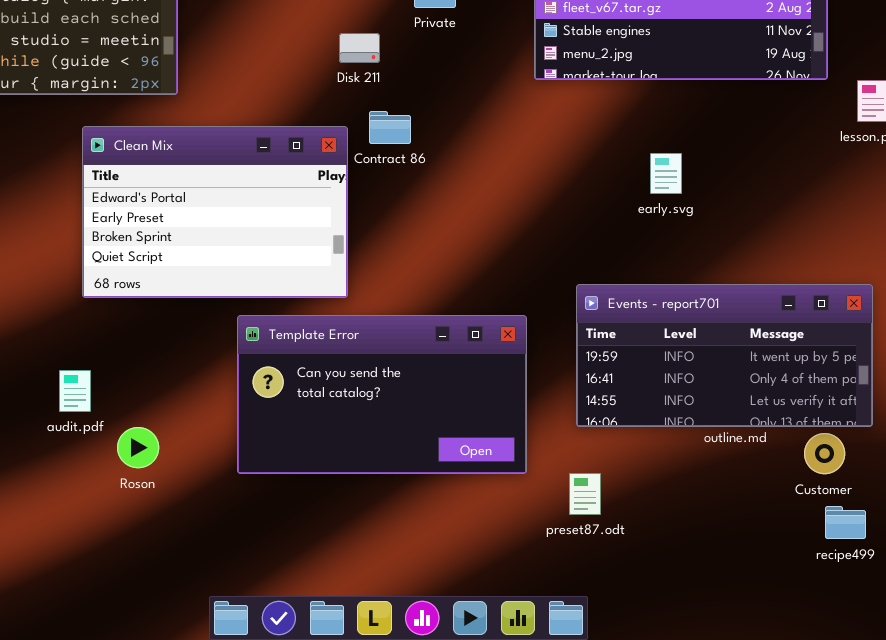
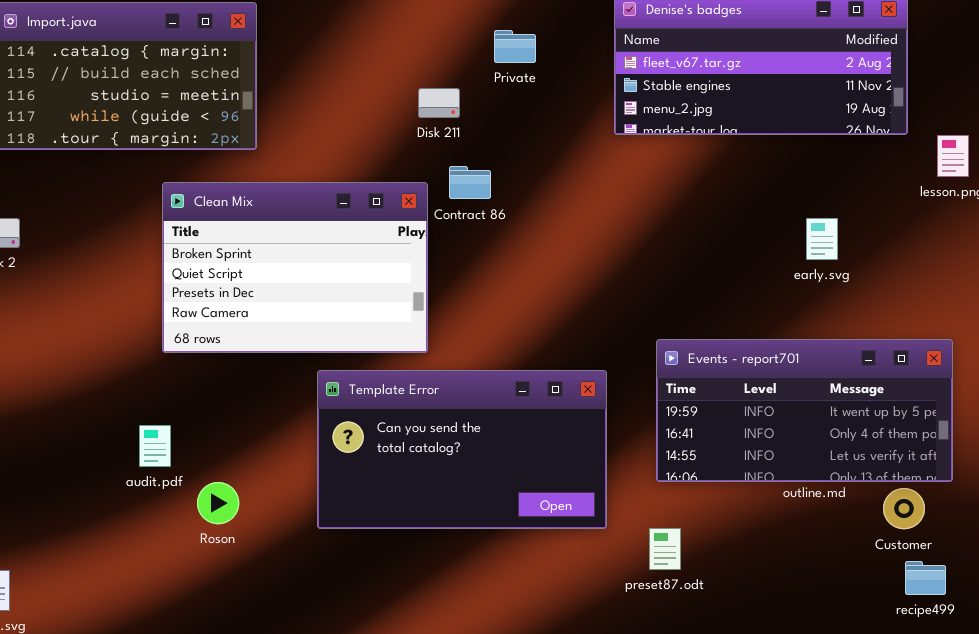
Clean Mix: [82,126,348,298] -> [162,182,428,353], scrolled down 2 rows
early.svg: [650,153,682,194] -> [806,218,838,260], moved

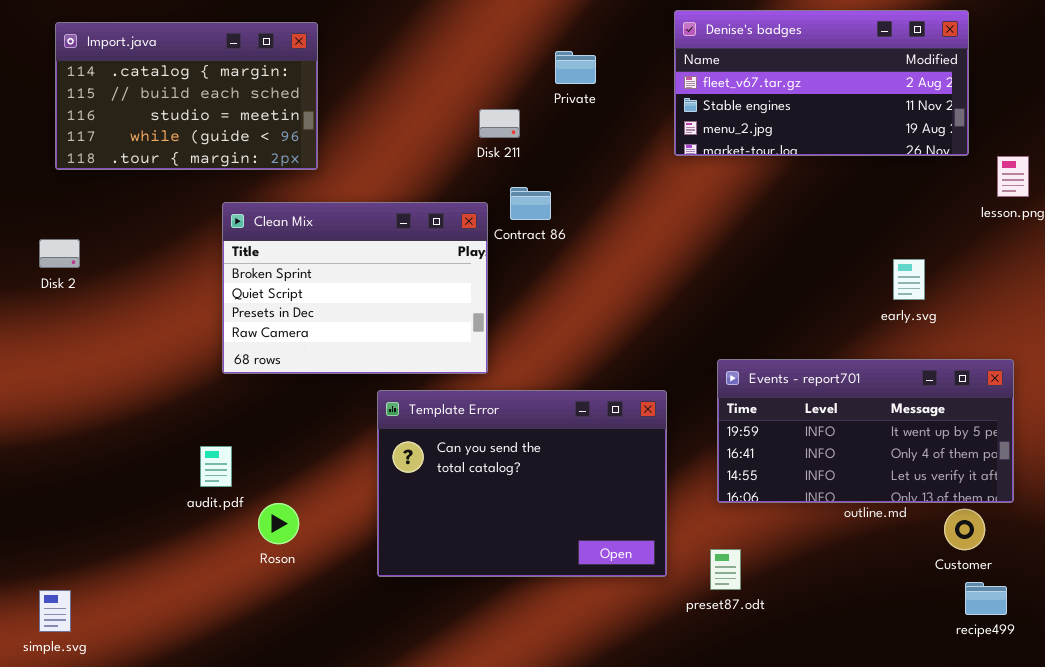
early.svg: [806,218,838,260] -> [893,259,925,300], moved
Template Error: [317,370,607,529] -> [377,390,667,577], resized

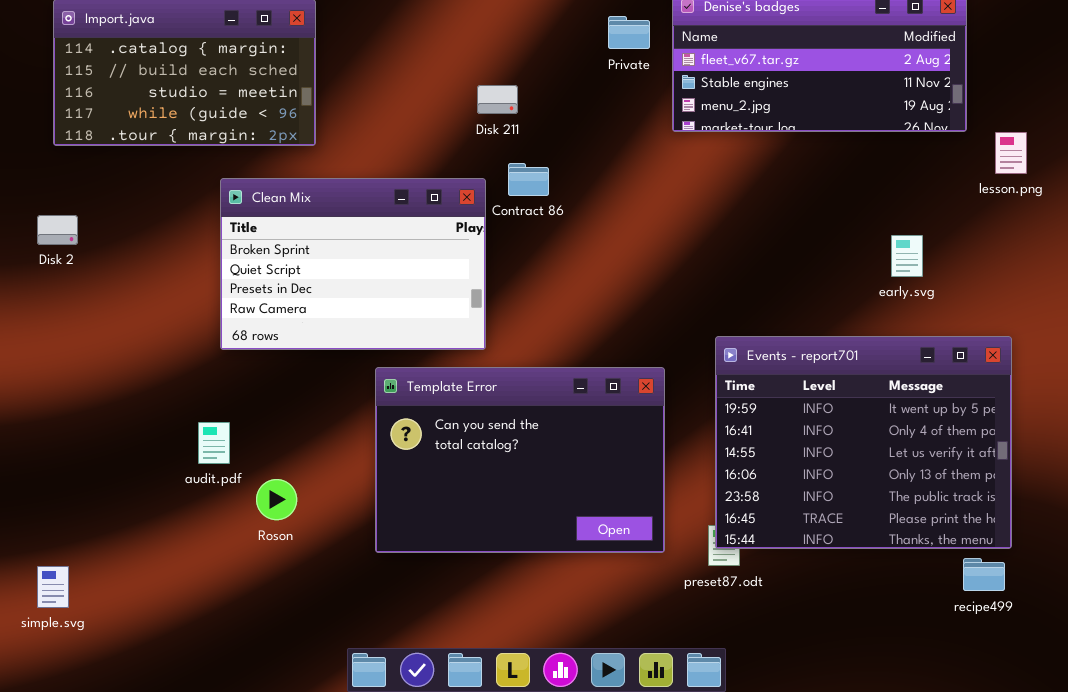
Private: [555,51,596,84] -> [608,16,650,49], moved
Events - report701: [717,359,1014,503] -> [715,336,1012,549], resized

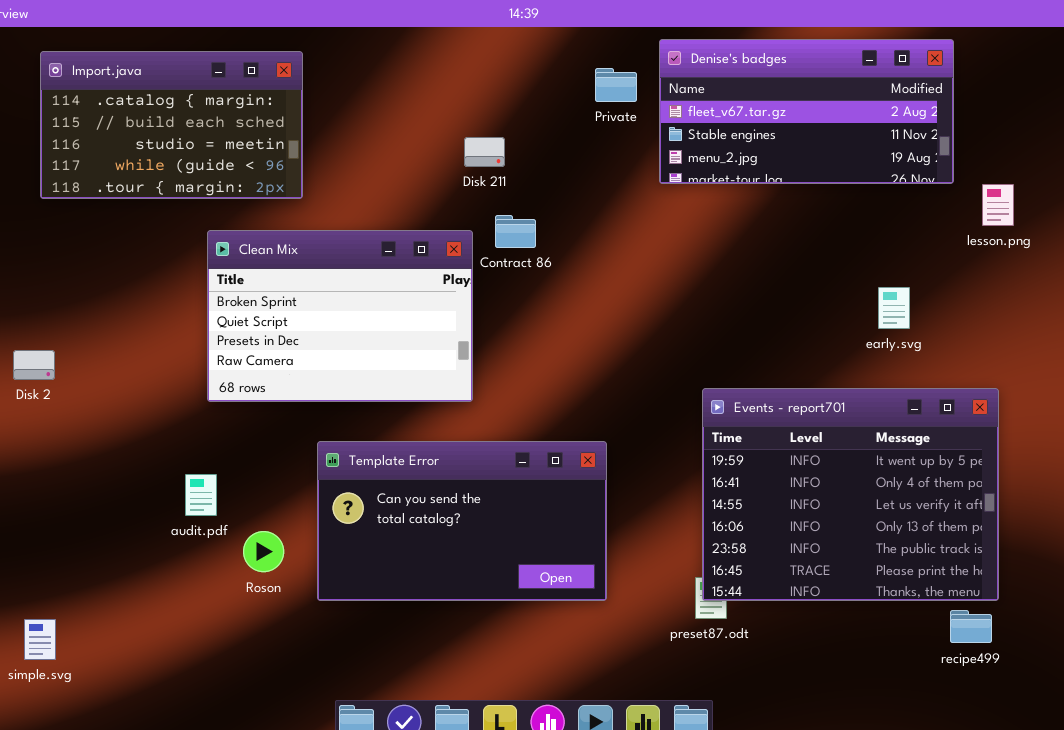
Disk 2: [37,215,78,245] -> [13,350,55,380], moved
Template Error: [375,367,665,553] -> [317,441,607,601], moved, resized

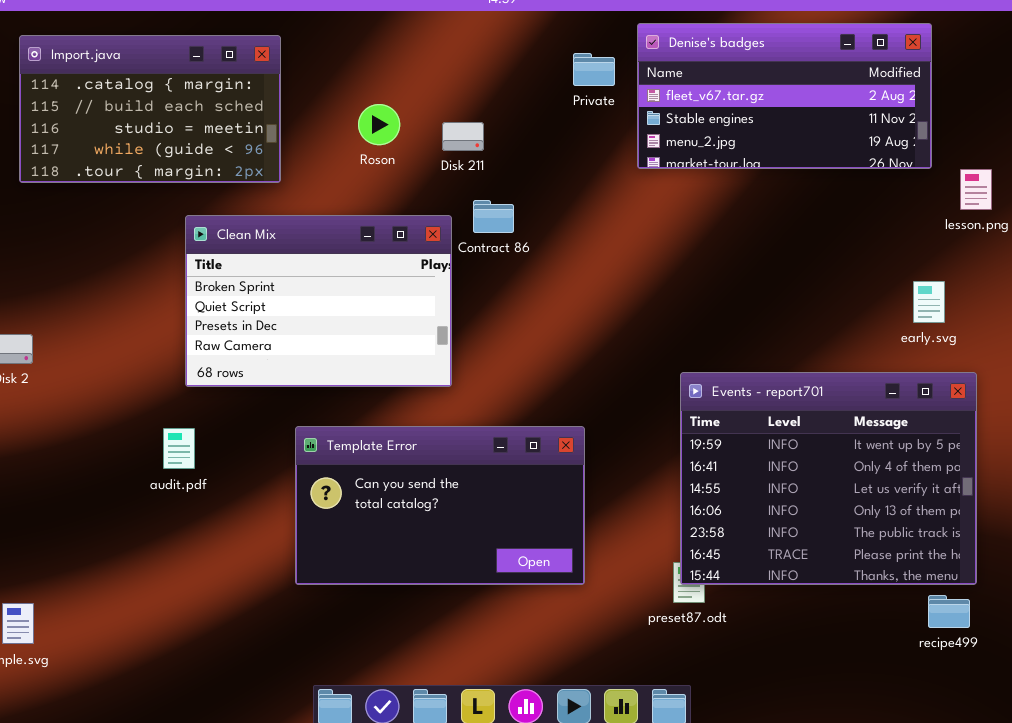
early.svg: [878,287,910,329] -> [913,281,945,323], moved
audit.pdf: [185,474,217,516] -> [163,428,195,469], moved
Roson: [243,531,284,572] -> [358,104,400,145], moved

